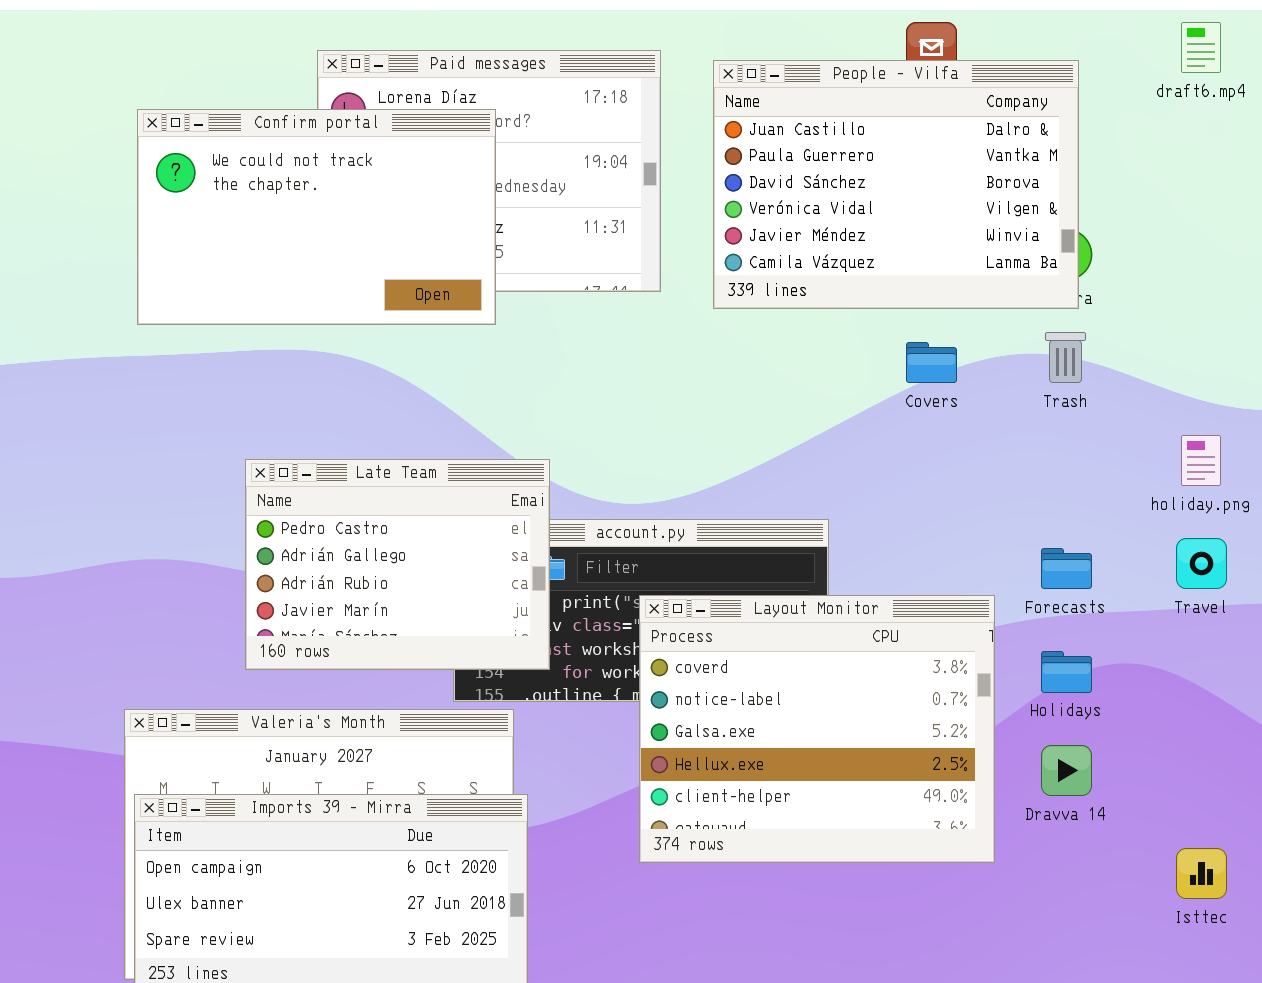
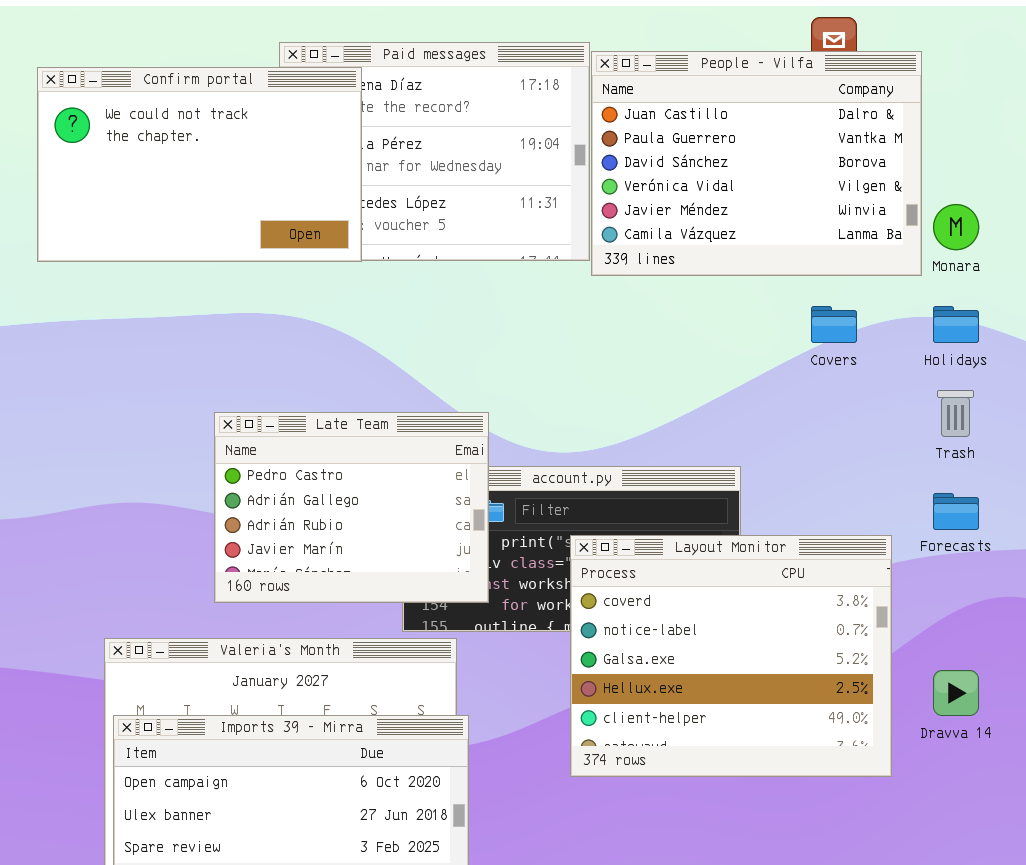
People - Vilfa: [713,60,1079,309] -> [591,51,922,276], moved
Confirm portal: [137,109,496,325] -> [37,67,362,262], moved
Trash: [1045,332,1086,383] -> [937,390,974,437], moved
Holidays: [1041,651,1092,693] -> [933,306,979,343], moved

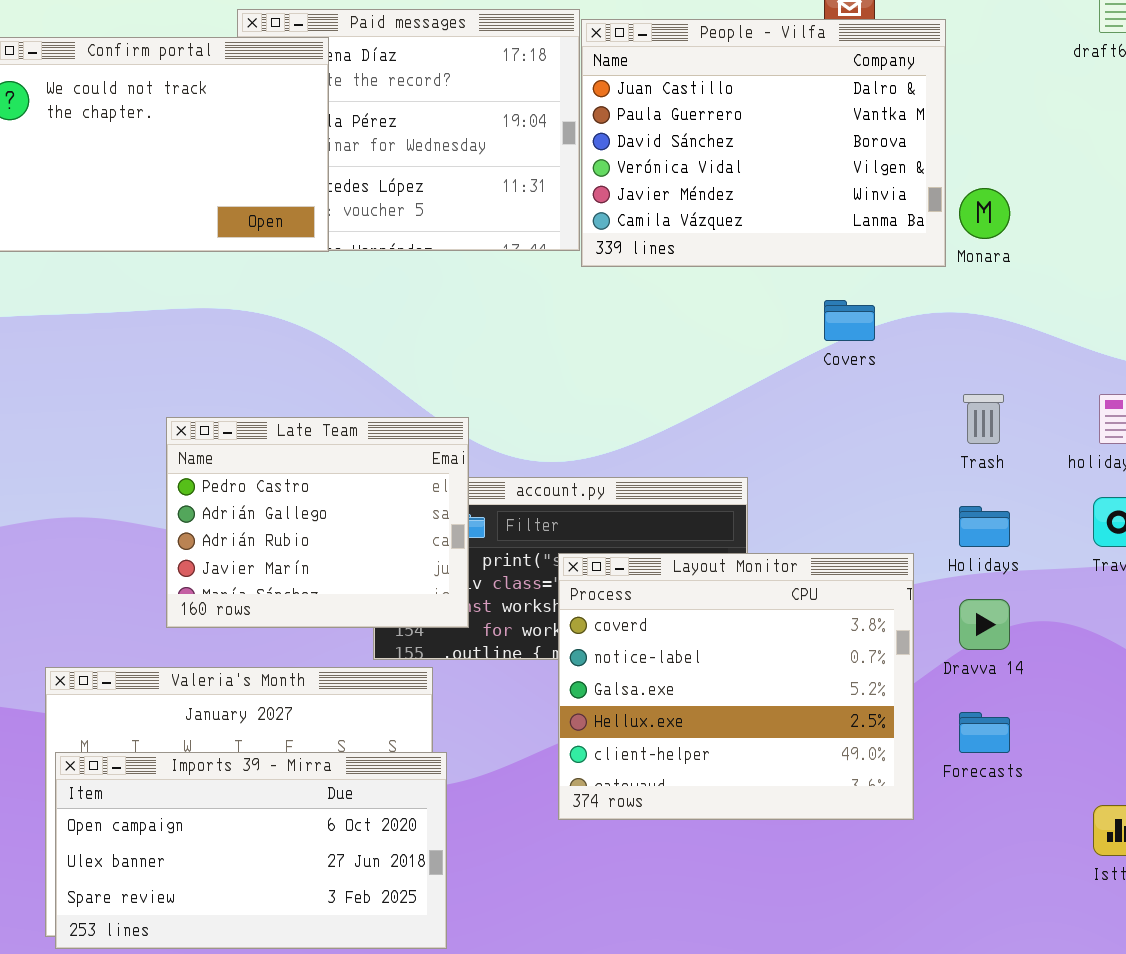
Holidays: [933,306,979,343] -> [959,506,1010,547], moved
Forecasts: [933,493,979,530] -> [959,712,1010,753], moved
Dravva 14: [933,670,979,716] -> [959,599,1010,650], moved

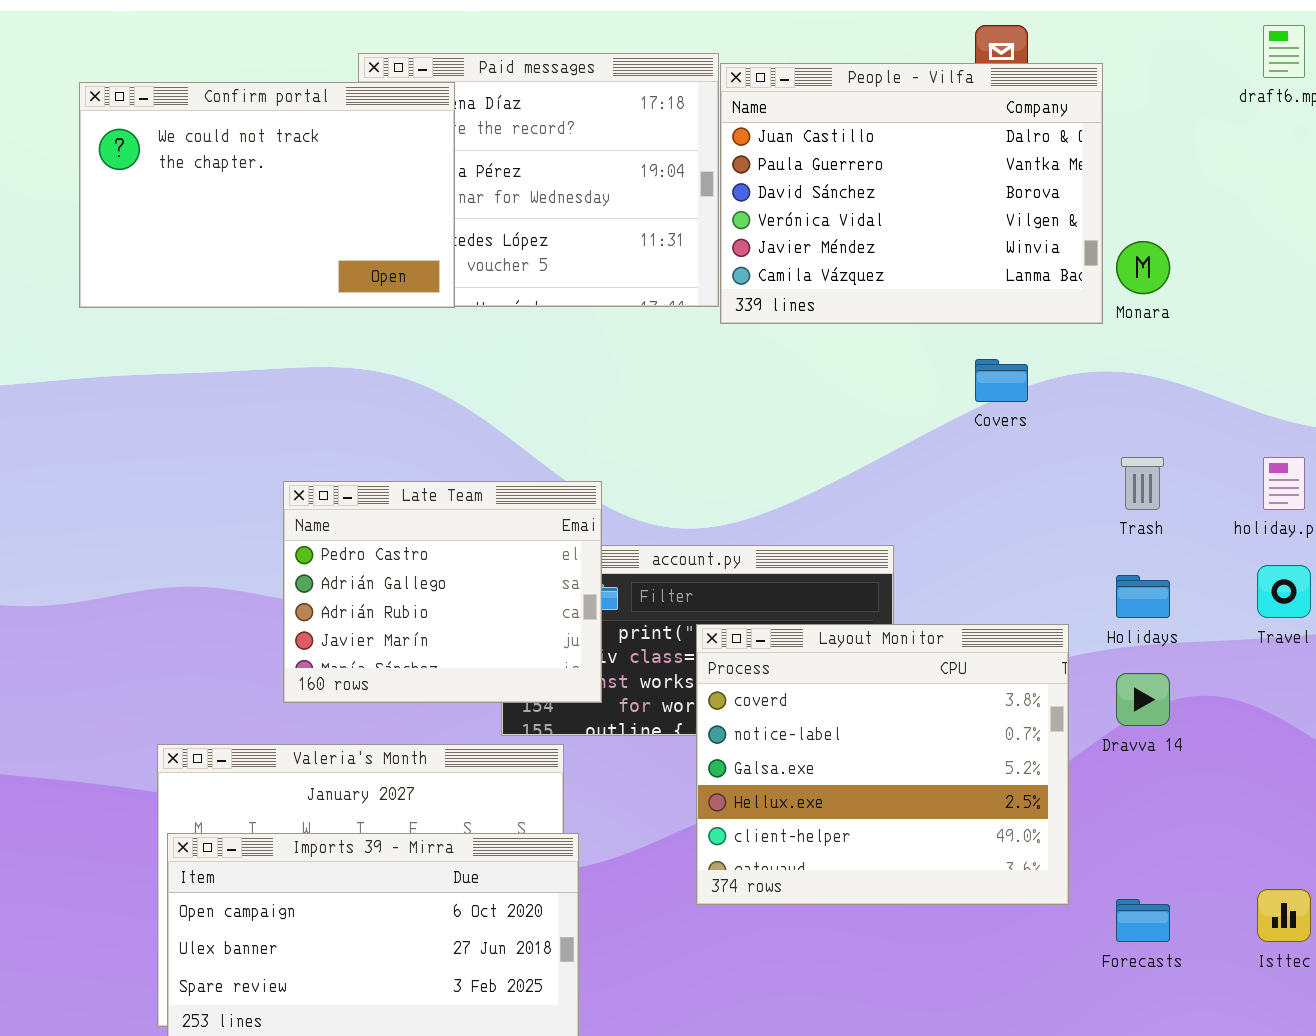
Forecasts: [959,712,1010,753] -> [1116,899,1170,942], moved

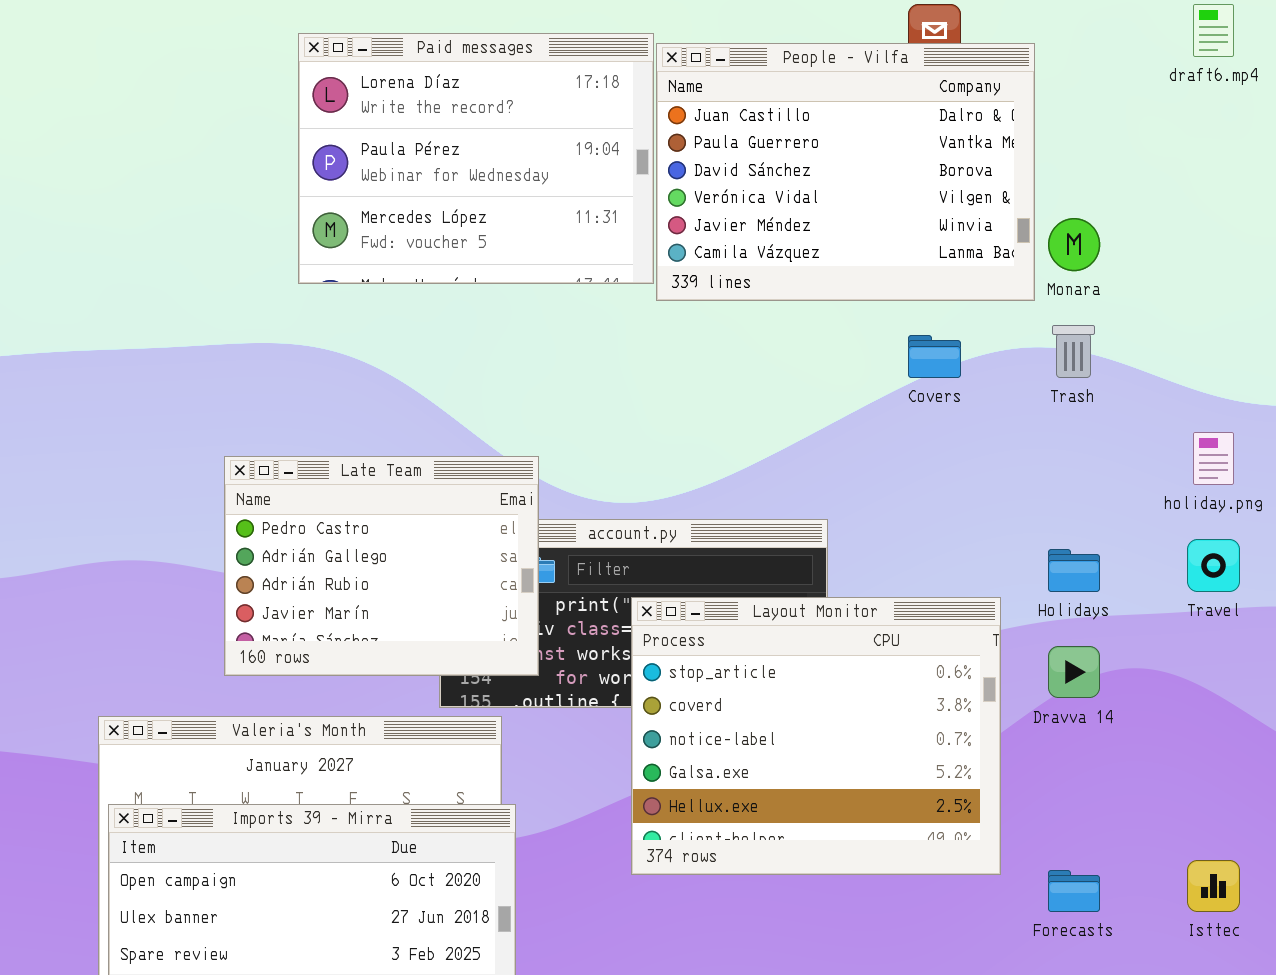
Confirm portal: [79,82,455,308] -> none, closed
Trash: [1121,457,1164,510] -> [1052,325,1095,378], moved
Layout Monitor: [696,624,1069,905] -> [631,597,1001,875], scrolled up 1 row

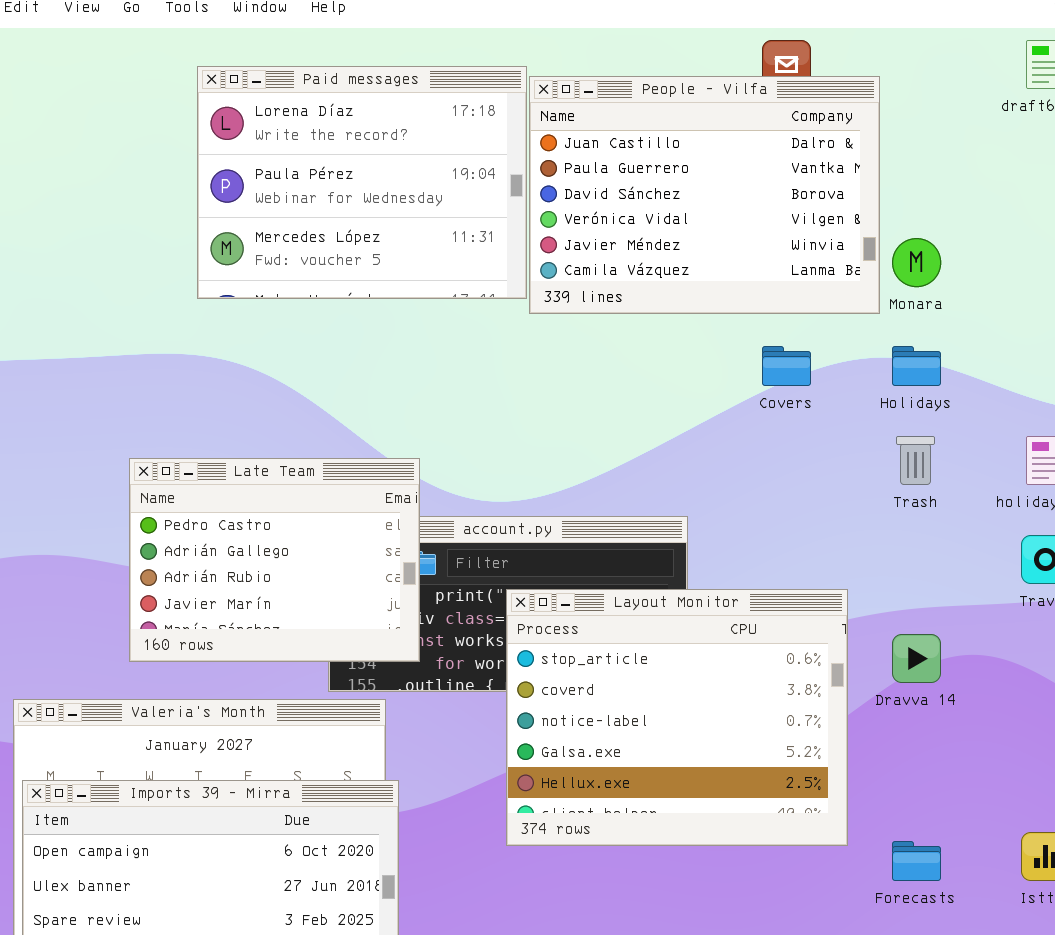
Trash: [1052,325,1095,378] -> [896,436,935,485], moved
Holidays: [1048,549,1100,592] -> [892,346,941,386], moved

